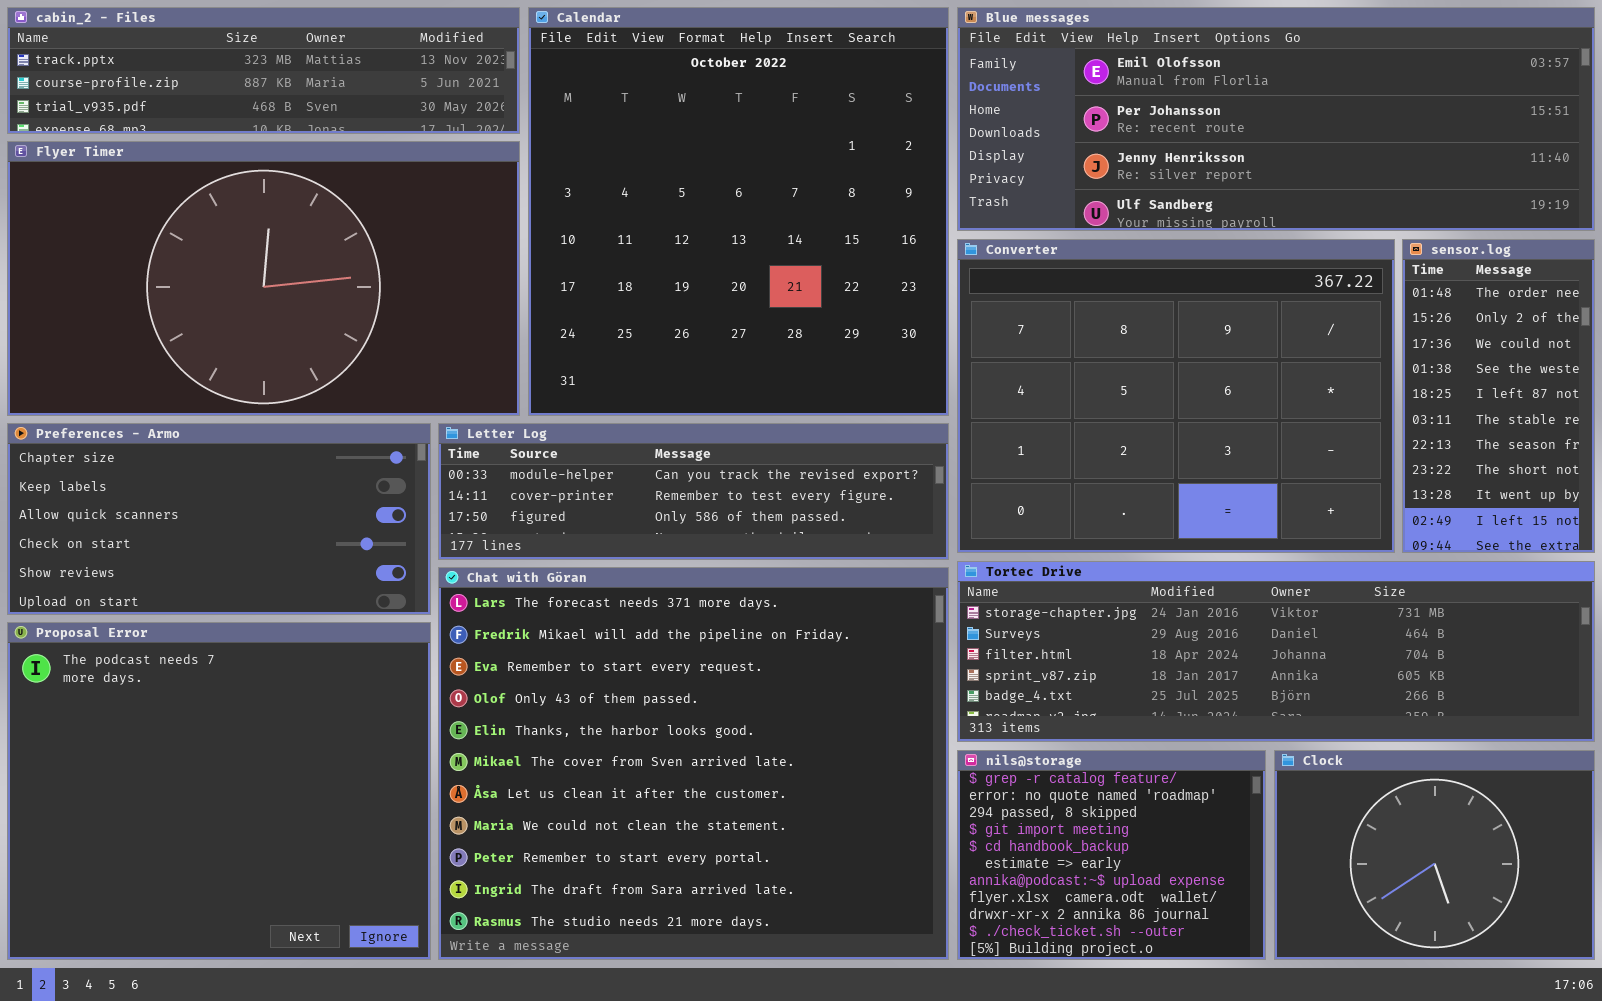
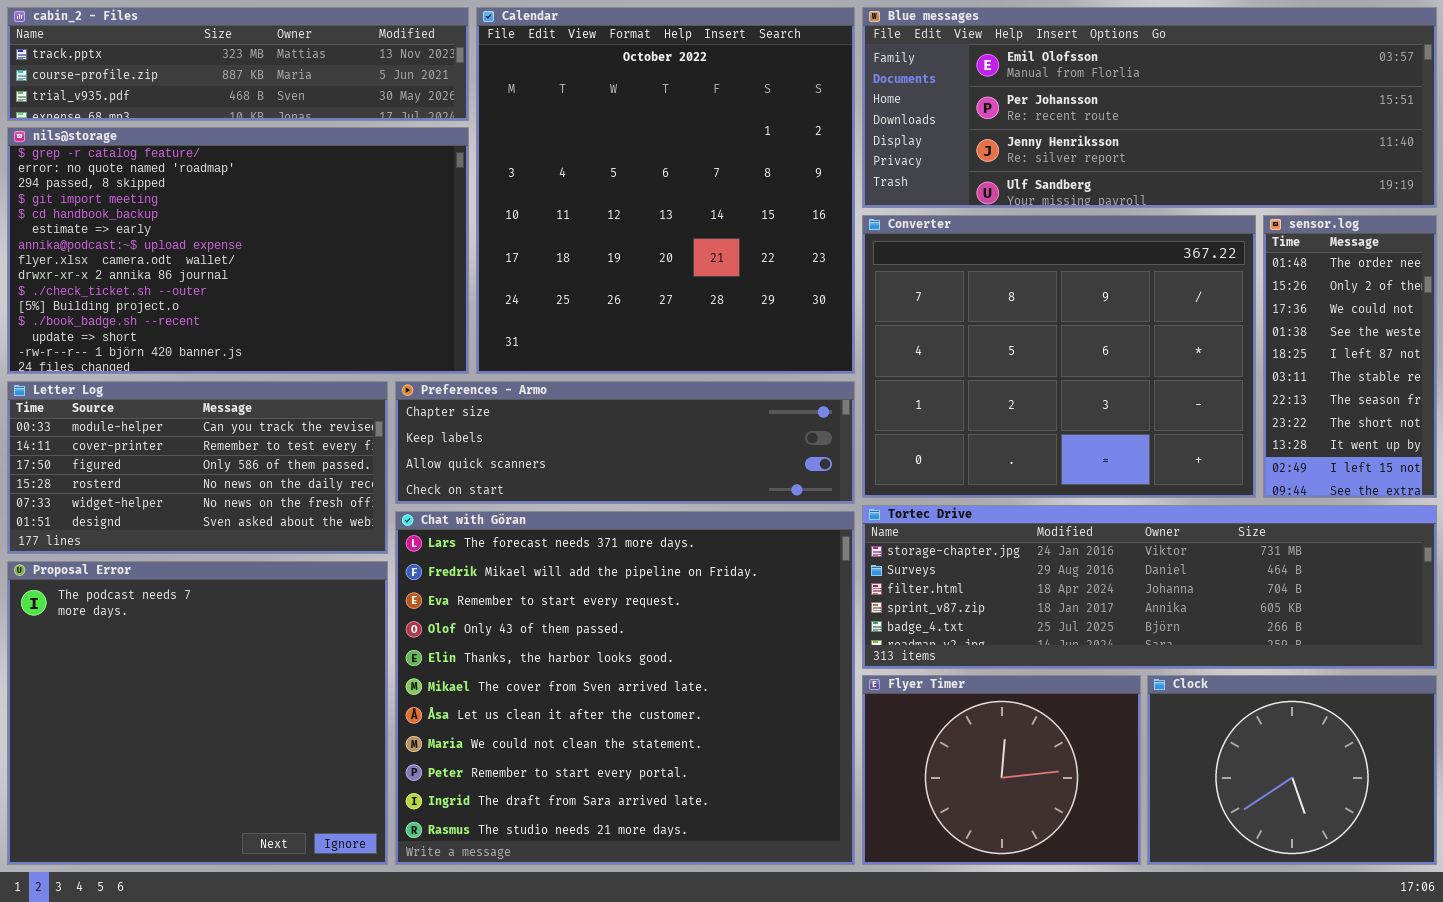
Flyer Timer: [7,141,520,416] -> [862,675,1141,865], moved, resized
Preferences - Armo: [7,423,431,615] -> [395,381,855,504], moved, resized
Letter Log: [438,423,949,560] -> [7,381,388,554], moved, resized
nils@storage: [957,750,1266,960] -> [7,127,469,374], moved, resized

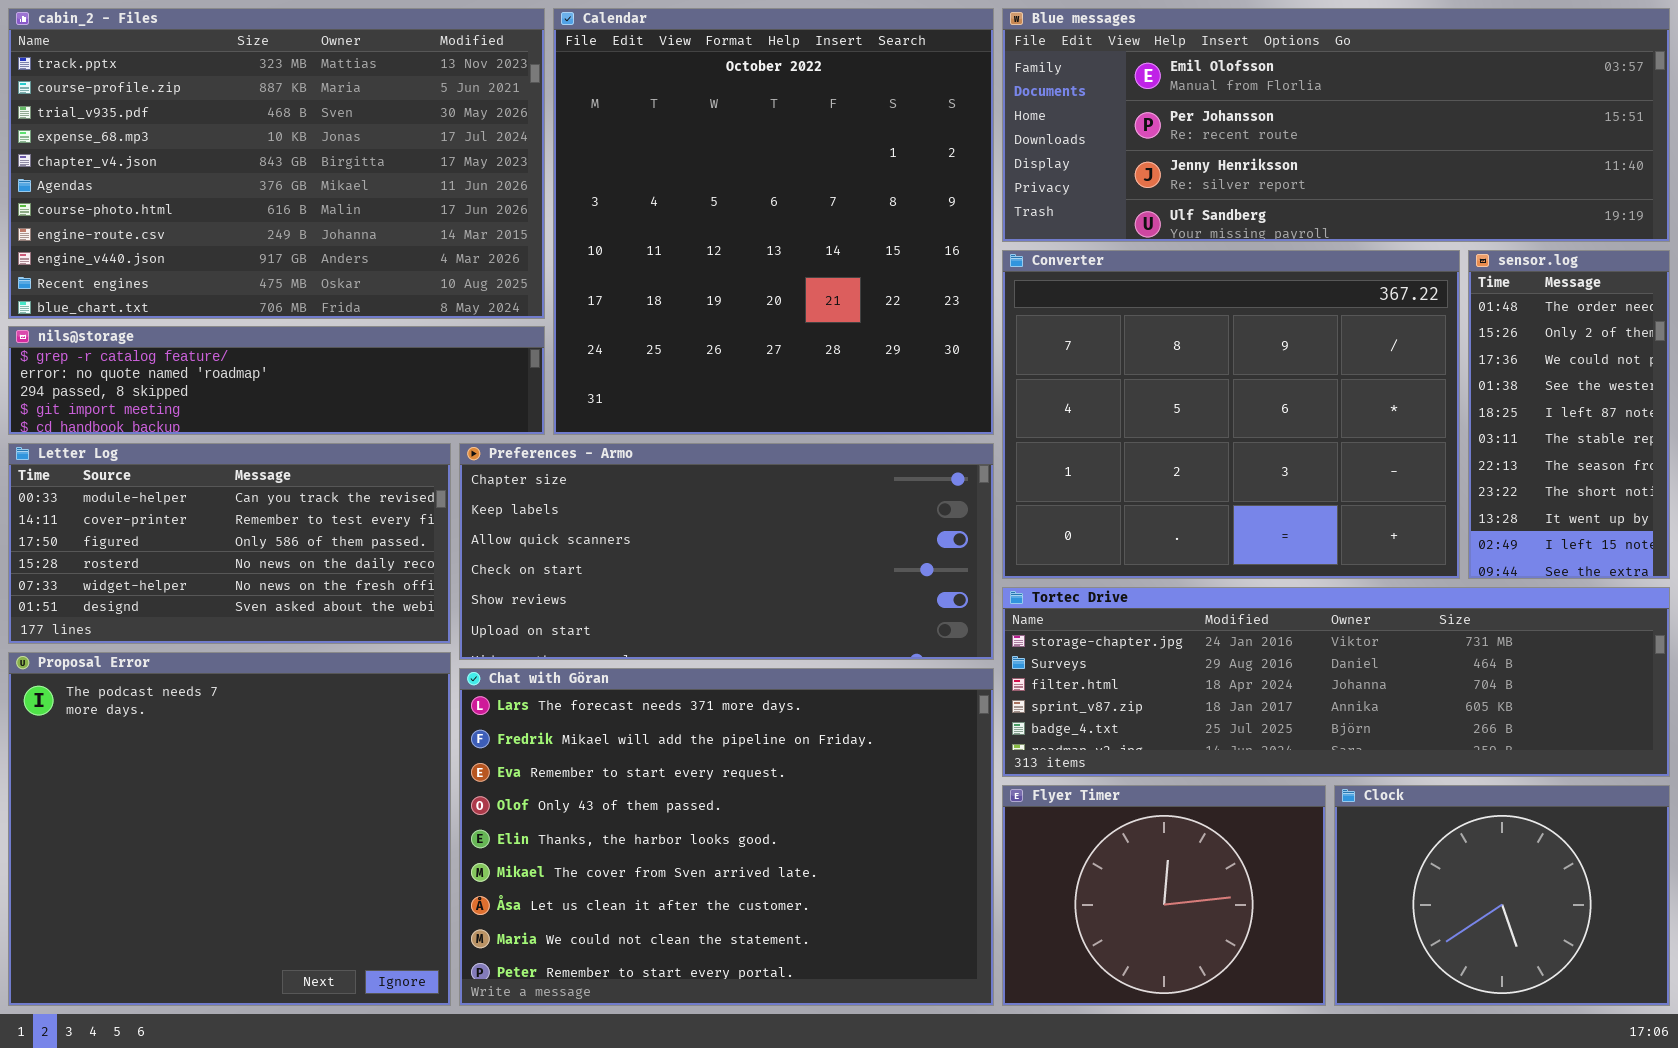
cabin_2 - Files: [7,7,469,121] -> [8,8,545,319], resized
nils@storage: [7,127,469,374] -> [8,326,545,435], resized
Preferences - Armo: [395,381,855,504] -> [459,443,994,660], resized
Chat with Göran: [395,511,855,865] -> [459,668,994,1006], resized

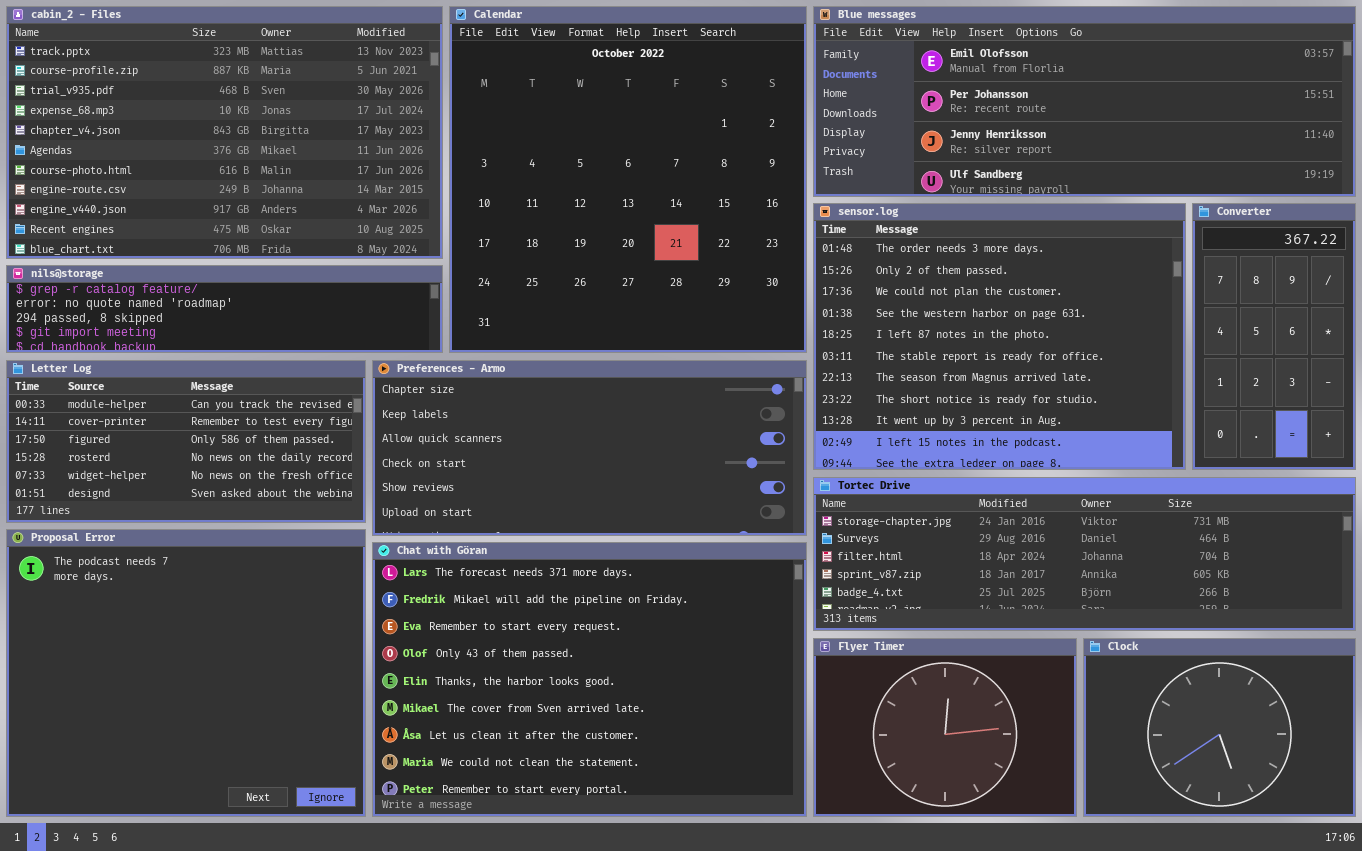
Converter: [1002,250,1460,579] -> [1192,203,1356,470], moved, resized
sensor.log: [1468,250,1670,579] -> [813,203,1186,470], moved, resized

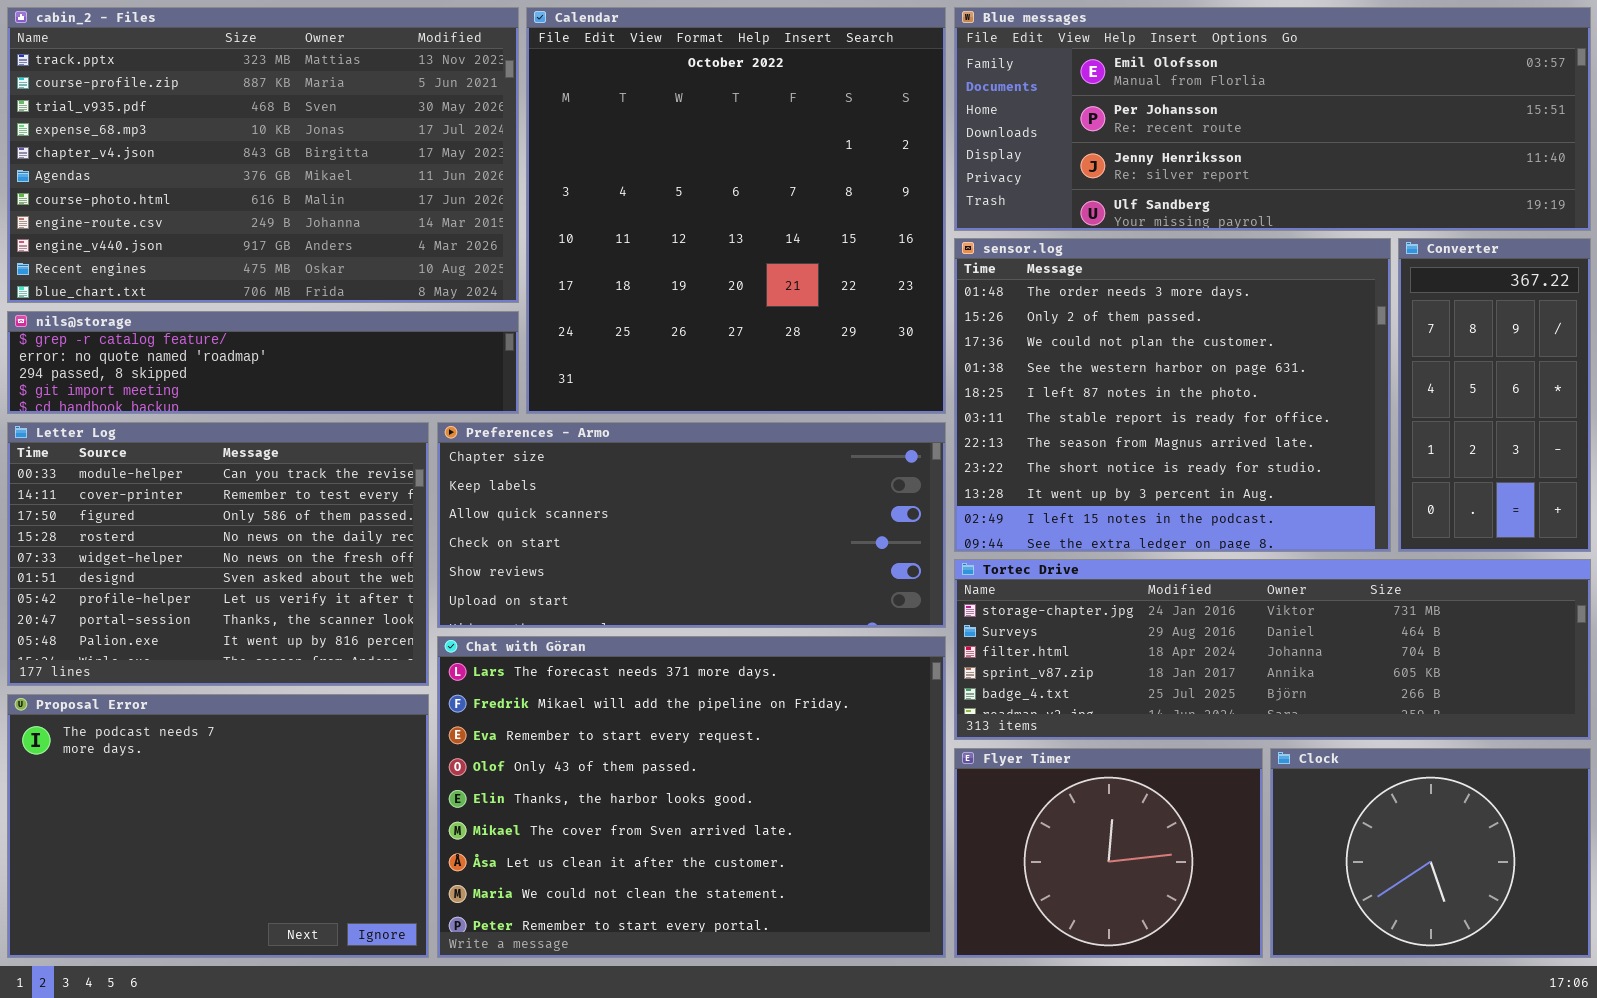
Letter Log: [6,360,366,523] -> [7,422,429,686], resized
Proposal Error: [6,529,366,817] -> [7,694,429,958], resized

